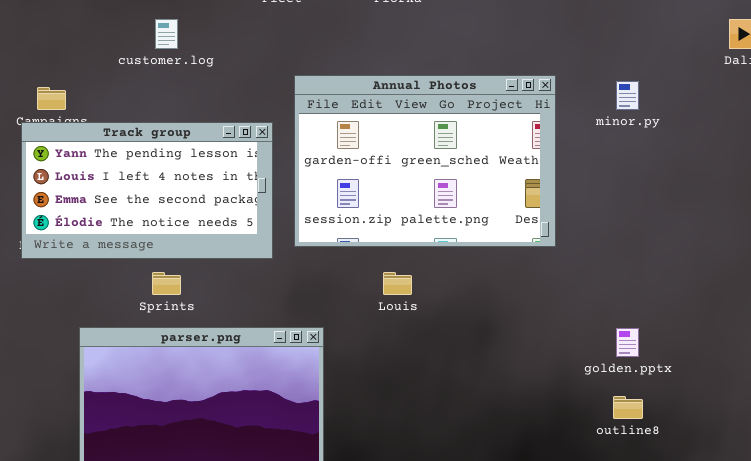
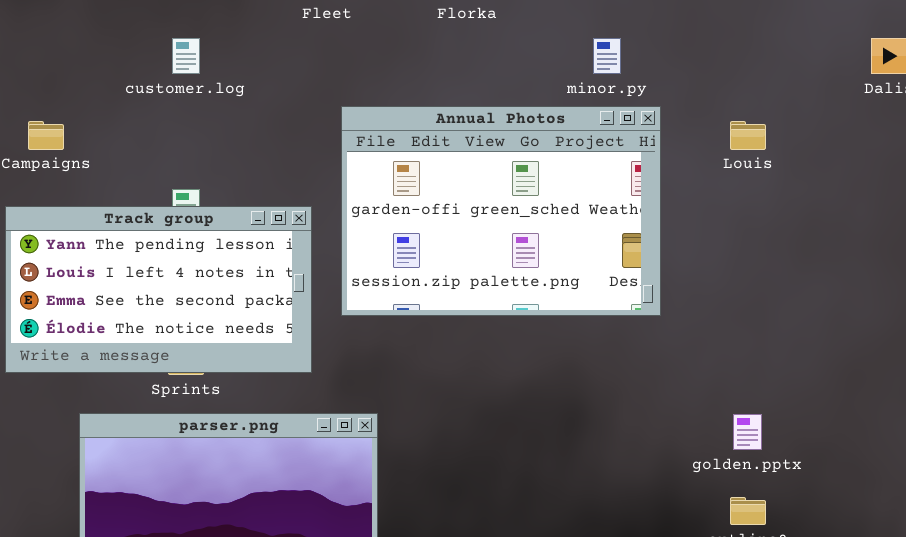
minor.py: [616,81,639,110] -> [593,38,621,74], moved
Track group: [21,122,273,259] -> [5,206,312,373], moved
Louis: [383,272,412,295] -> [730,121,766,150], moved

